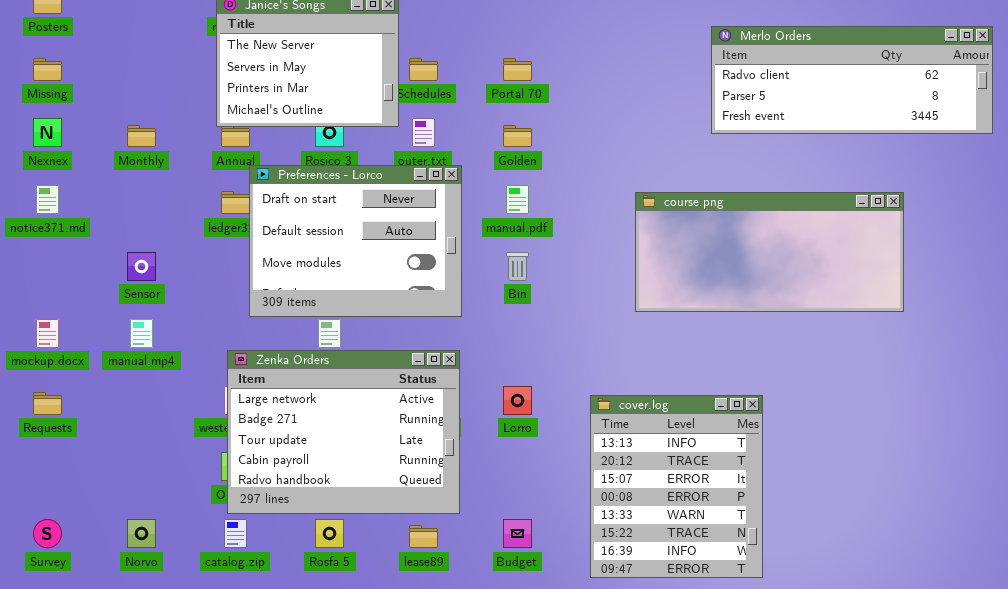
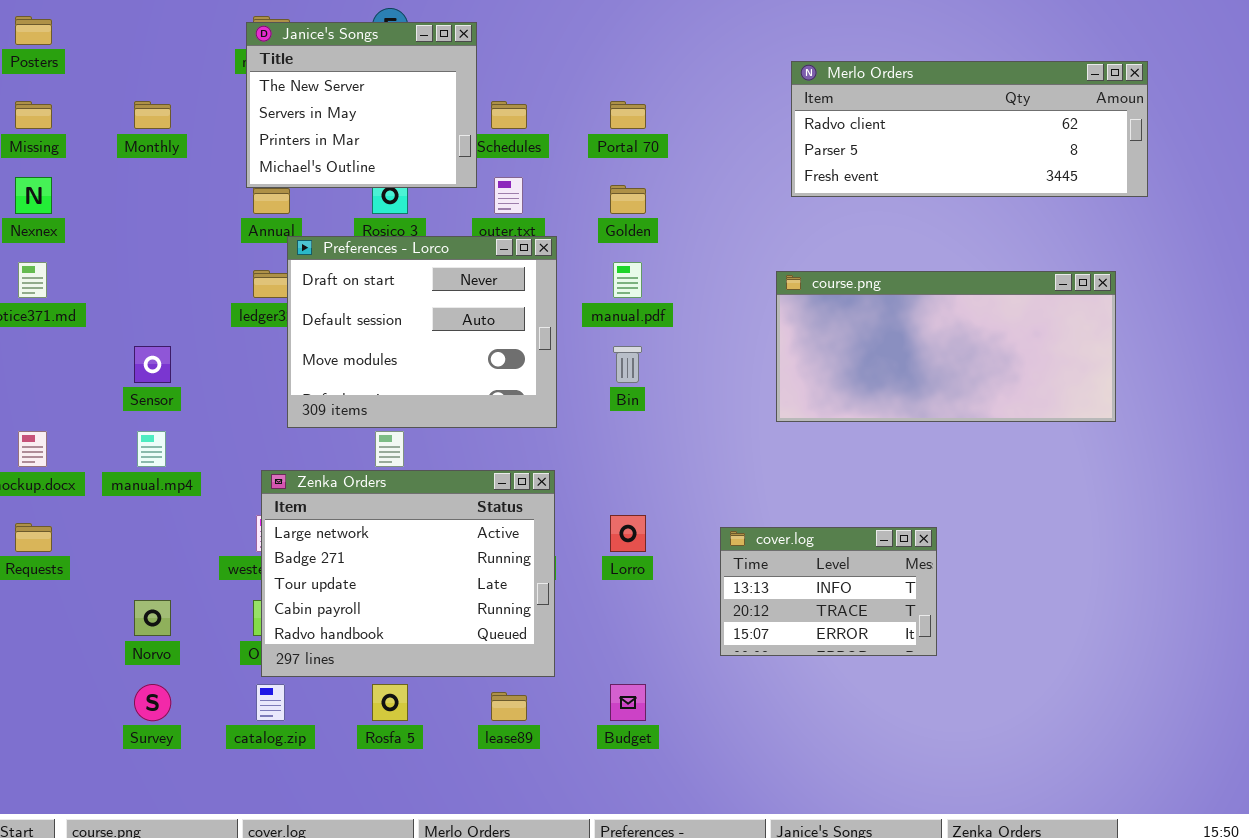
Merlo Orders: [711,26,993,134] -> [791,61,1148,197], moved
Monthly: [127,125,156,147] -> [134,101,171,129], moved
cover.log: [590,395,763,578] -> [720,527,937,656], resized
Survey: [33,519,62,548] -> [134,684,171,721], moved
Norvo: [127,519,156,548] -> [134,600,171,636], moved

